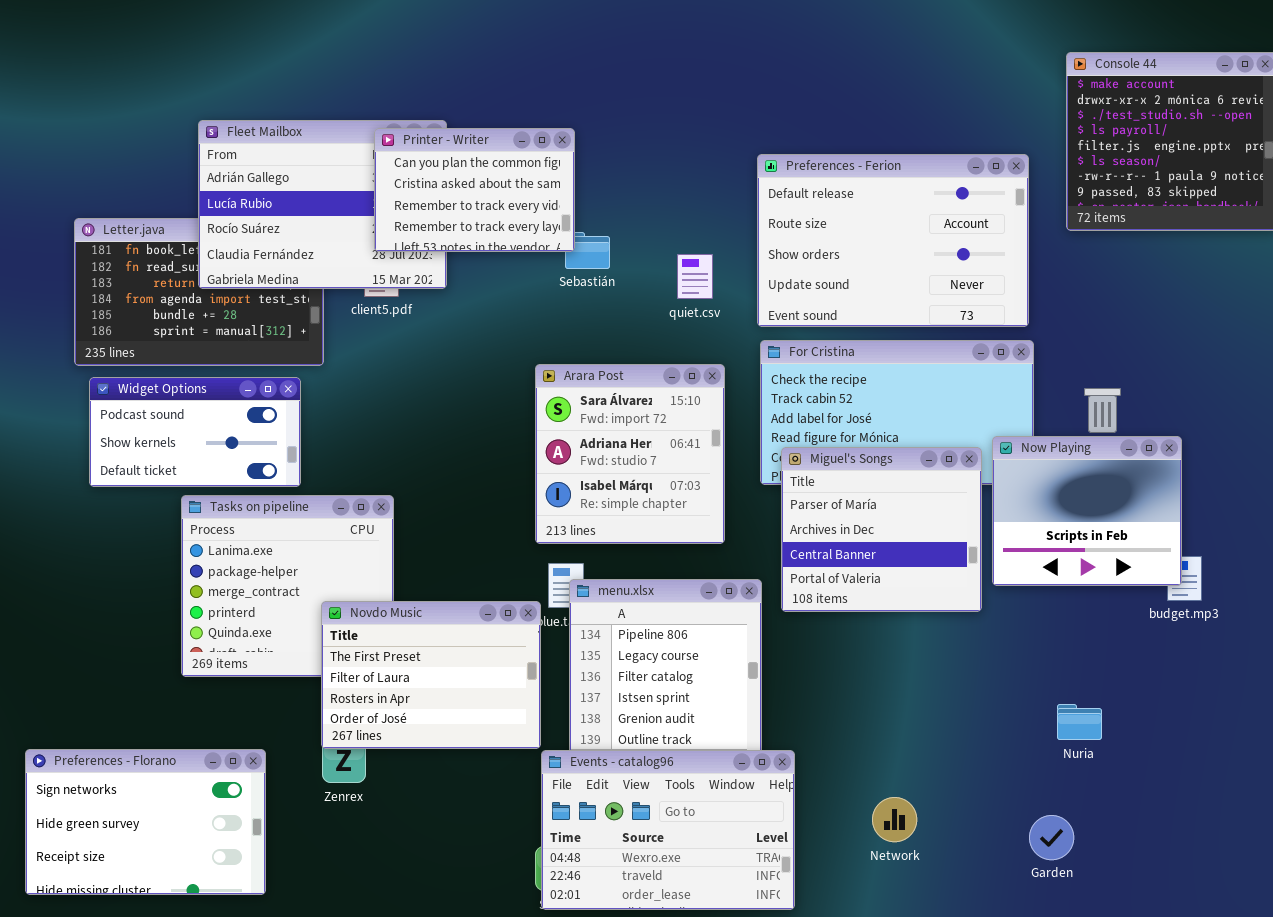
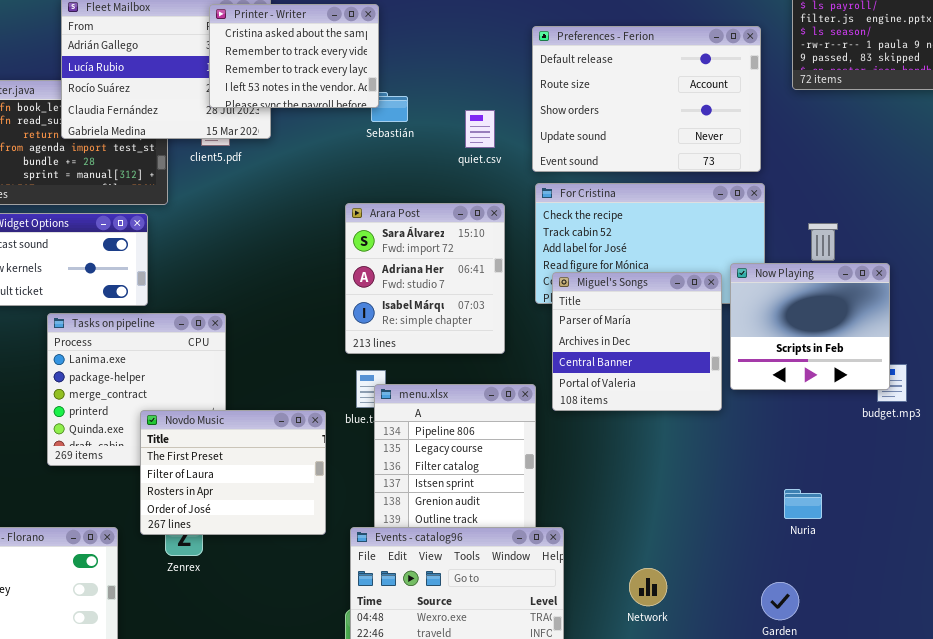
Printer - Writer: [374,128,575,252] -> [209,4,379,108], scrolled down 1 row
Novdo Music: [321,601,541,749] -> [140,410,326,535], moved

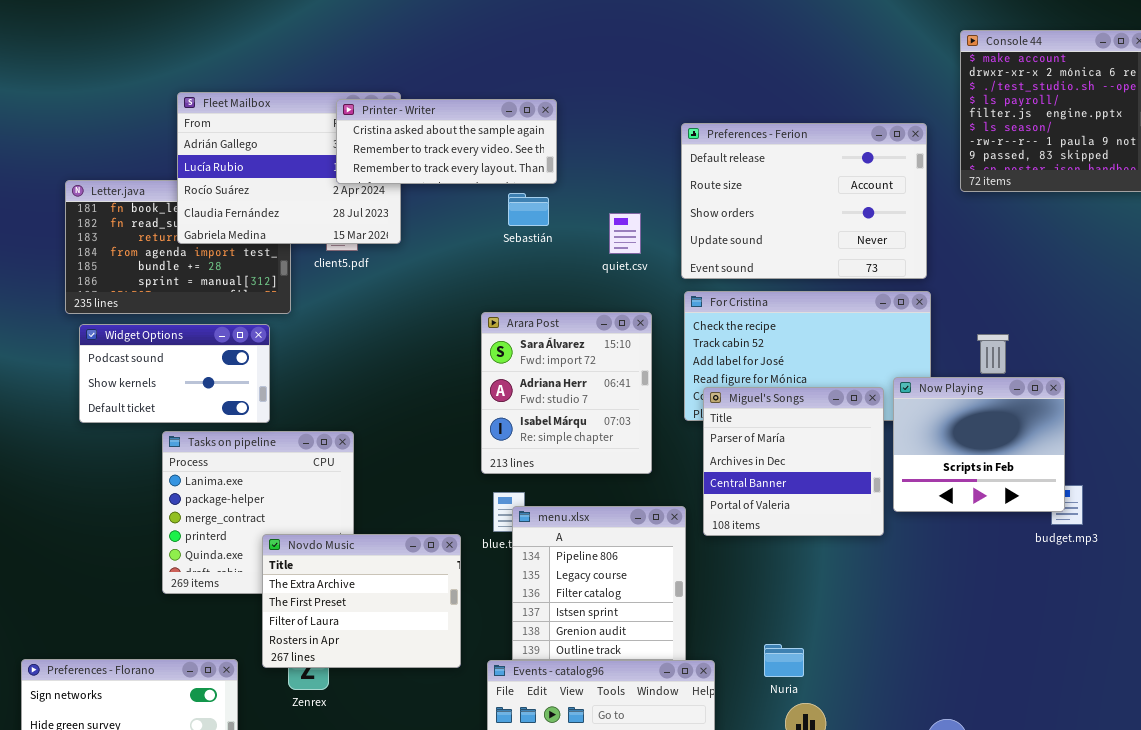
Printer - Writer: [209,4,379,108] -> [336,99,557,184], resized
Novdo Music: [140,410,326,535] -> [262,534,461,668], scrolled up 1 row
Nuria: [784,489,822,519] -> [764,644,804,677], moved

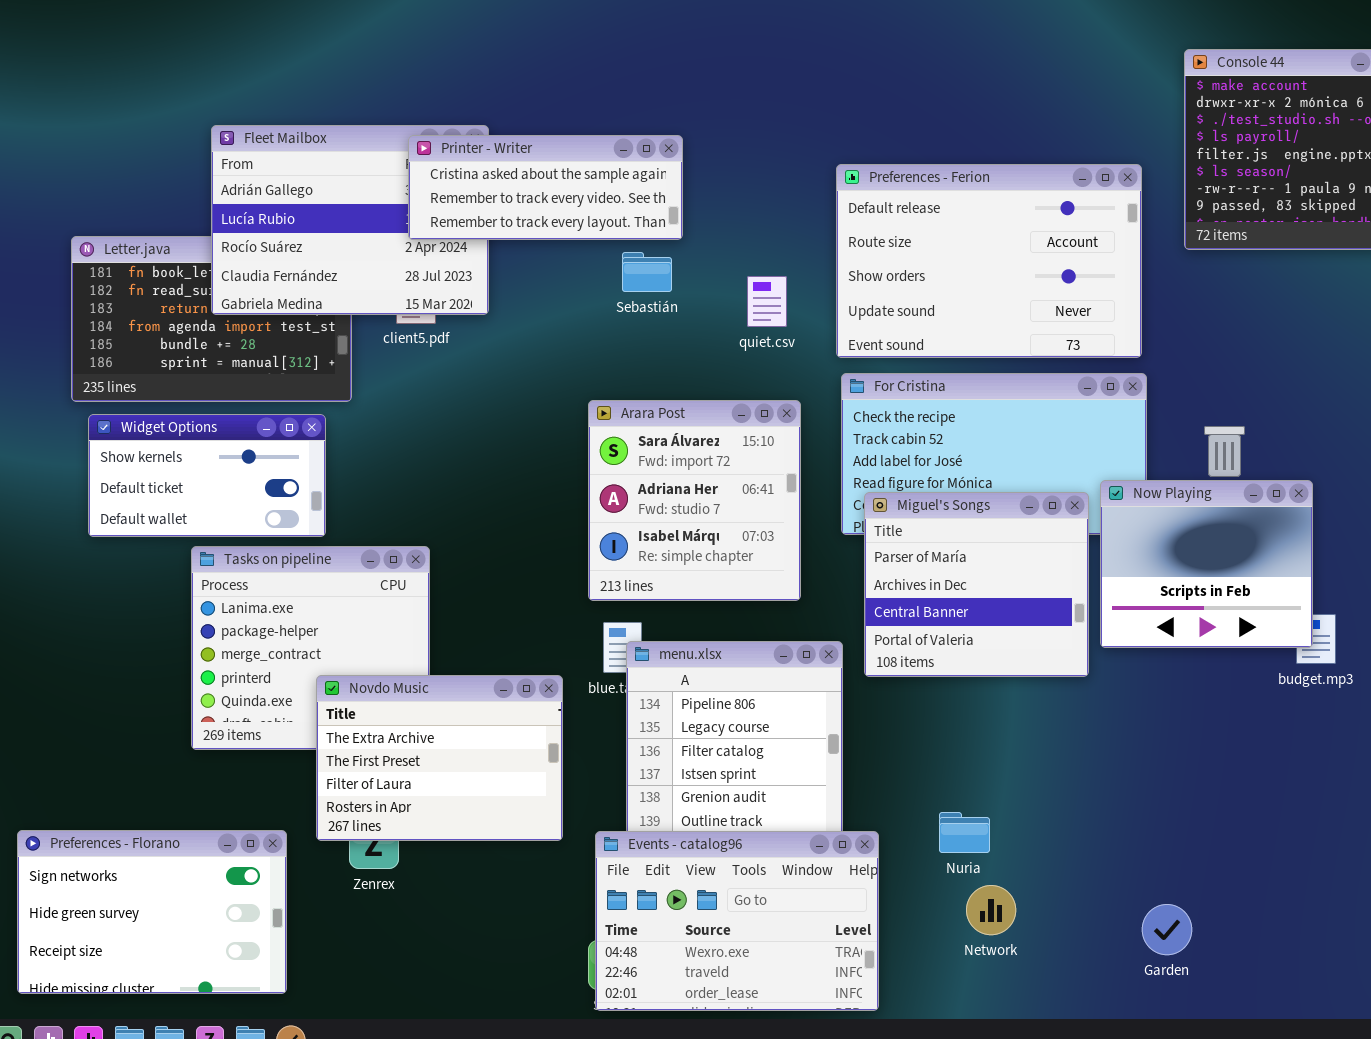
Widget Options: [79,324,270,423] -> [88,414,326,537], scrolled down 1 row

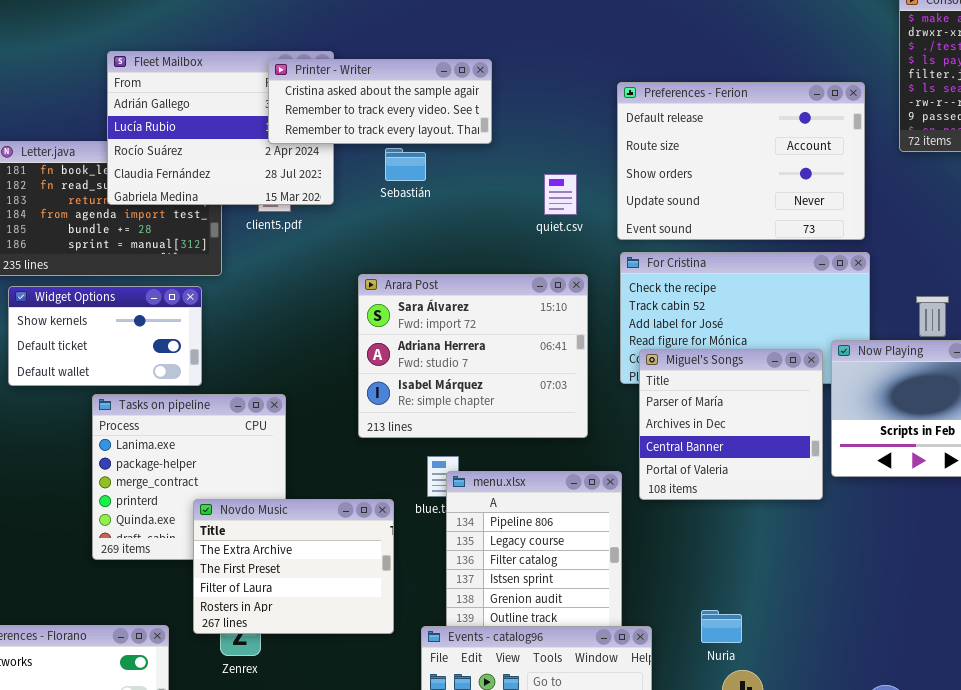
Sebastián: [622,252,672,292] -> [385,148,426,181], moved
Arara Post: [588,400,801,601] -> [358,274,588,438], resized

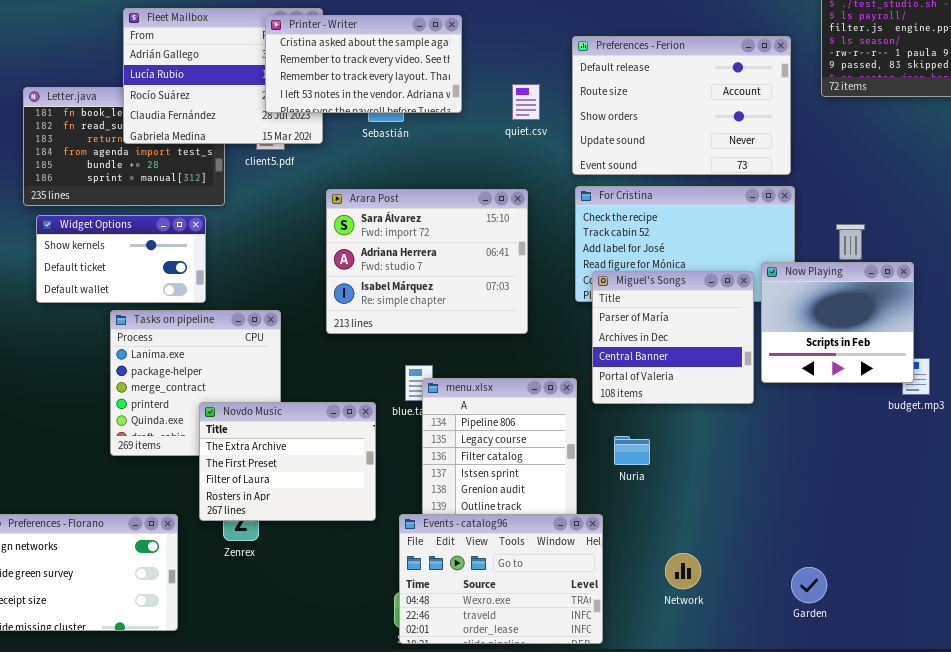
Printer - Writer: [268,59,492,144] -> [265,15,462,113], resized
quiet.csv: [544,174,577,215] -> [512,84,540,120], moved
Arara Post: [358,274,588,438] -> [326,189,528,334], moved
Nuria: [701,610,742,643] -> [614,436,650,465], moved

